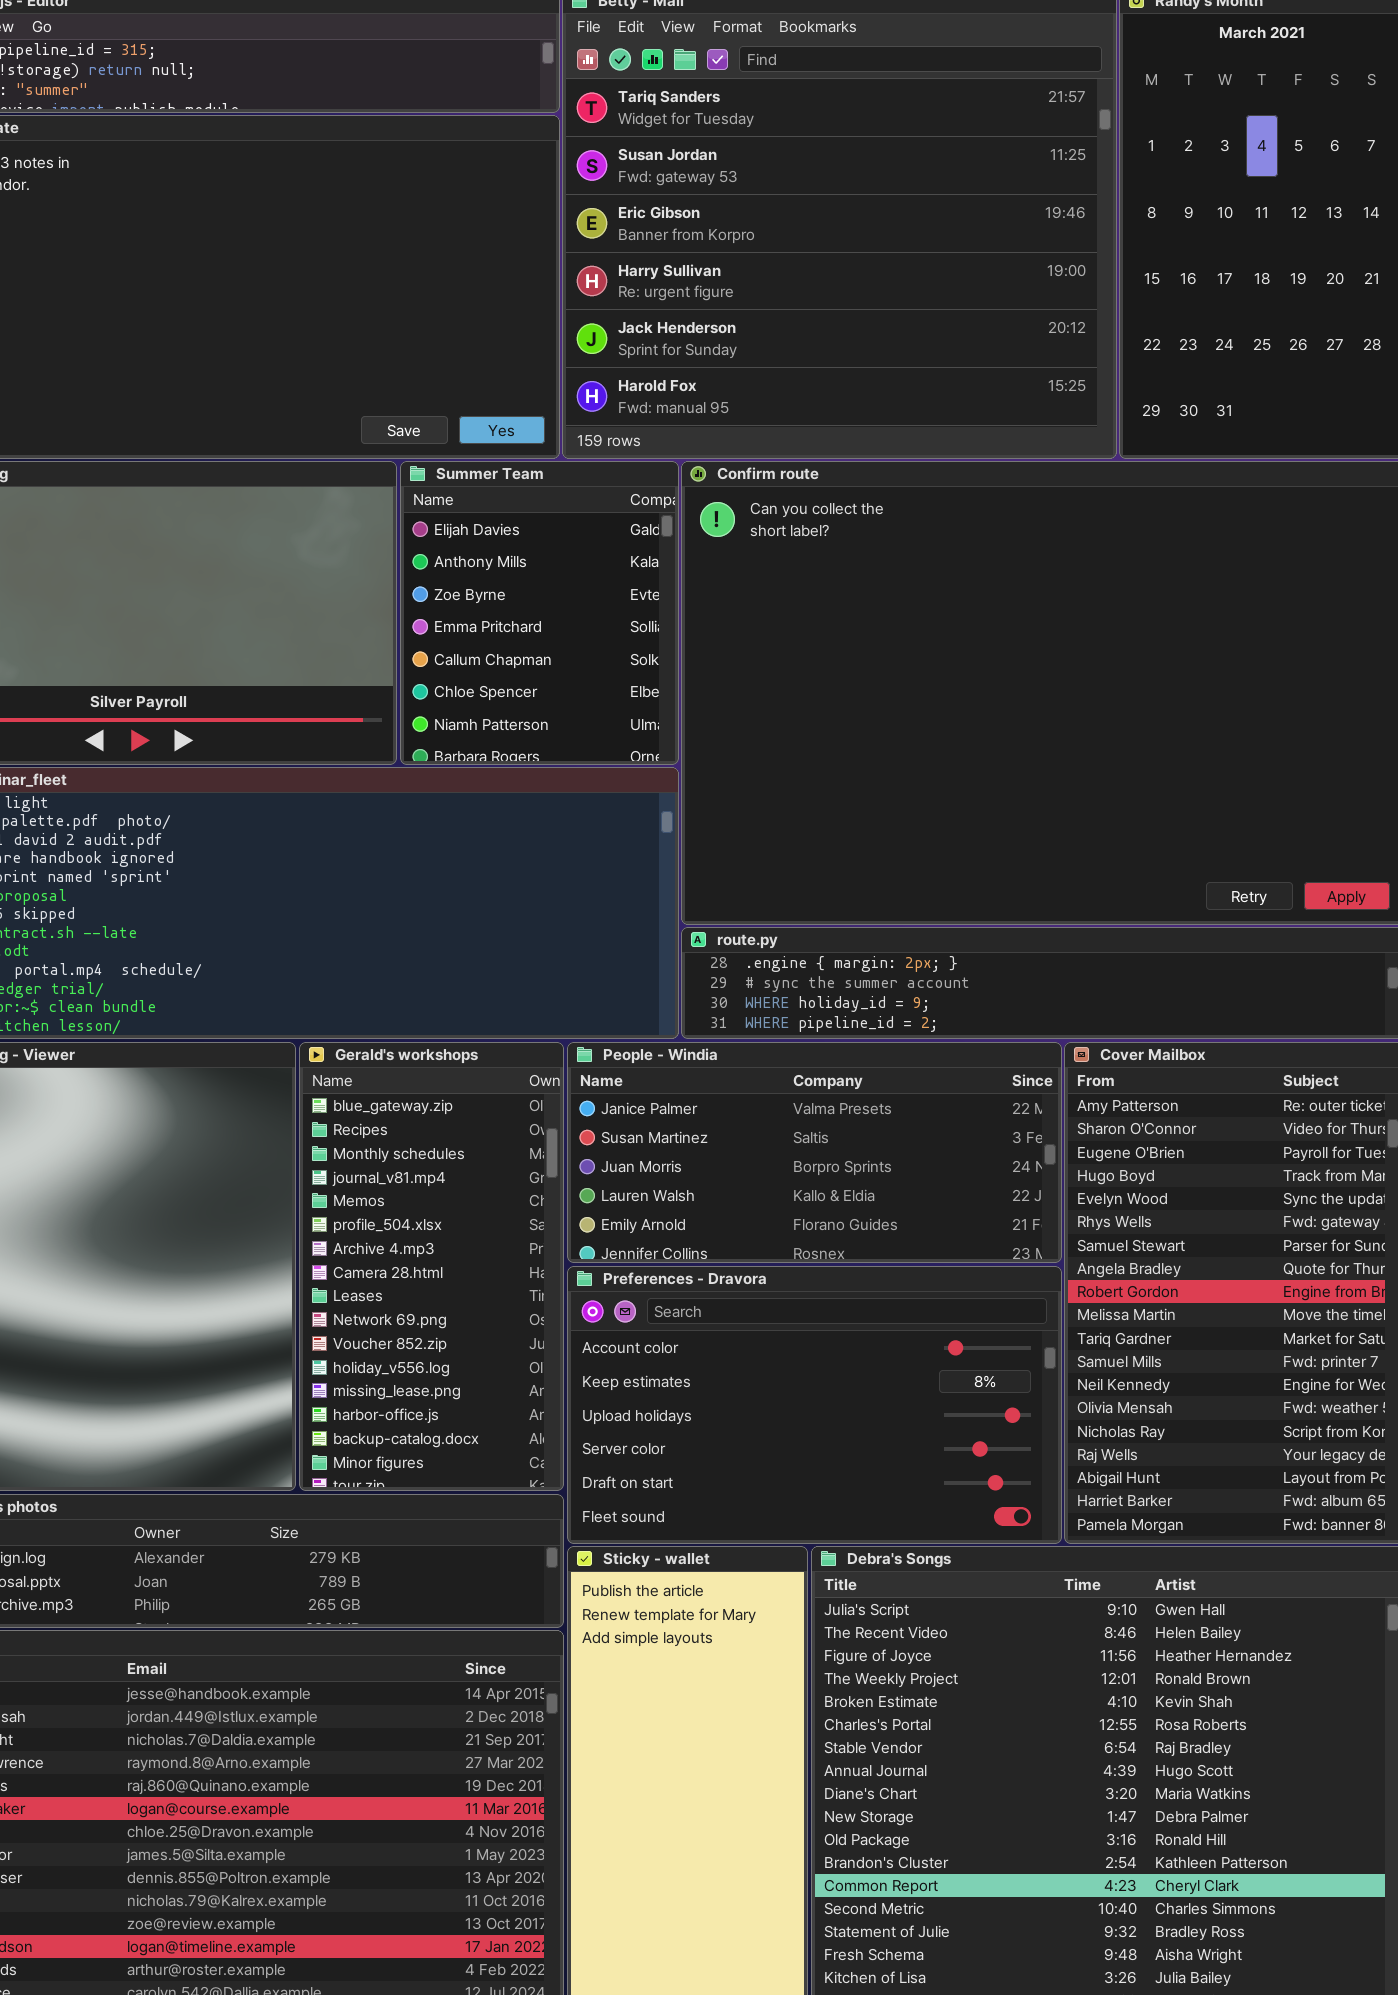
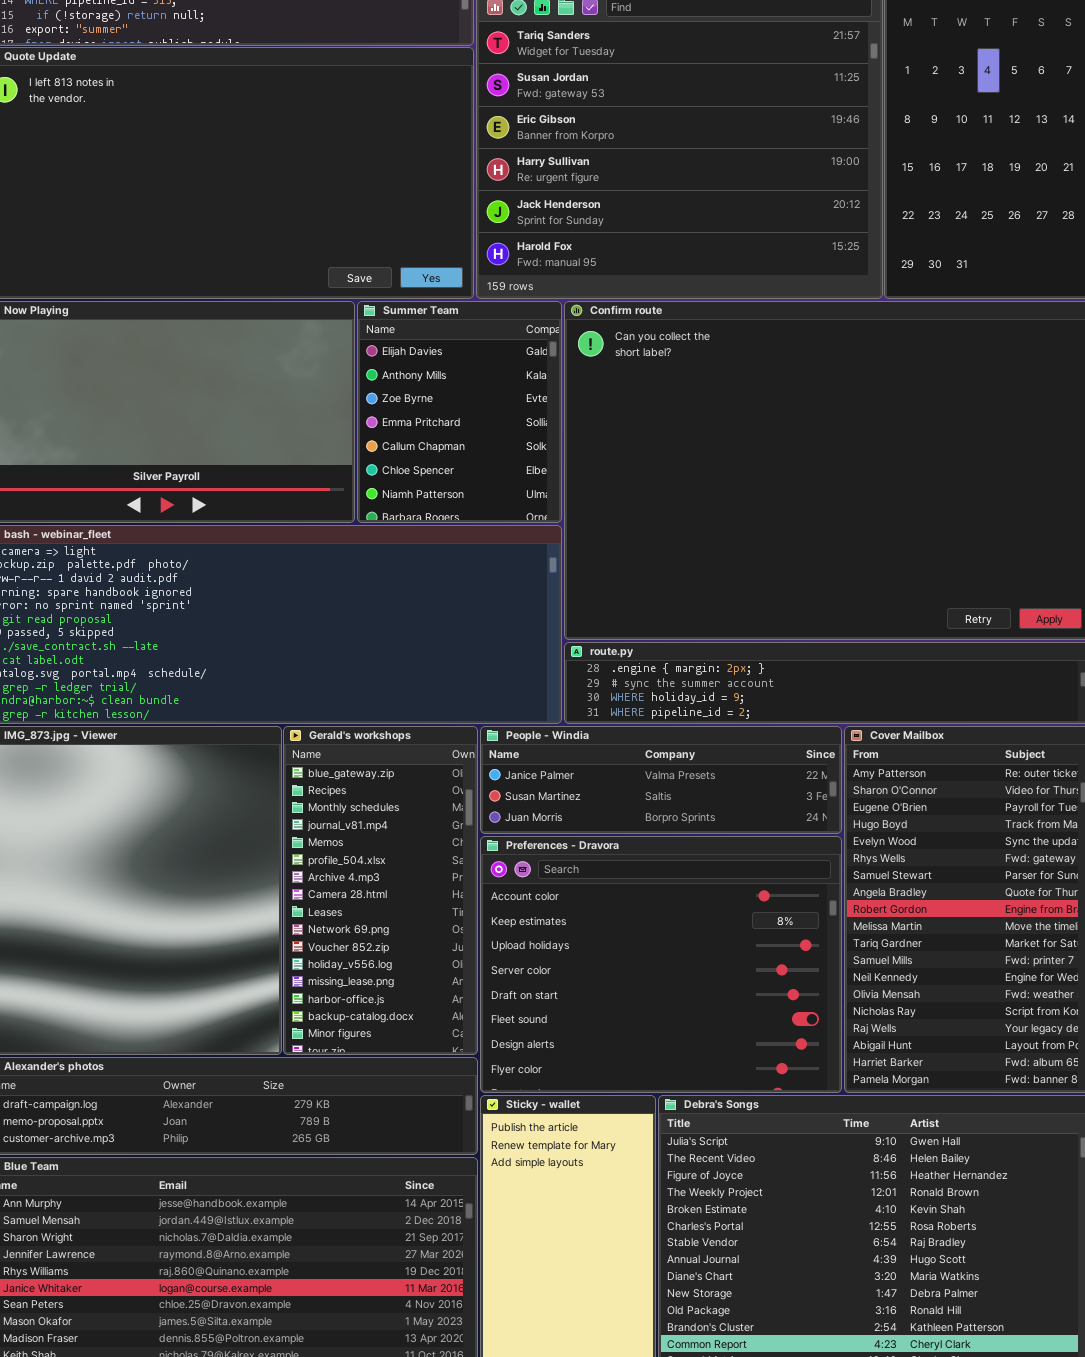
People - Windia: [567,1042,1062,1263] -> [480,726,842,834], resized
Preferences - Dravora: [567,1266,1062,1544] -> [480,836,842,1093], resized

